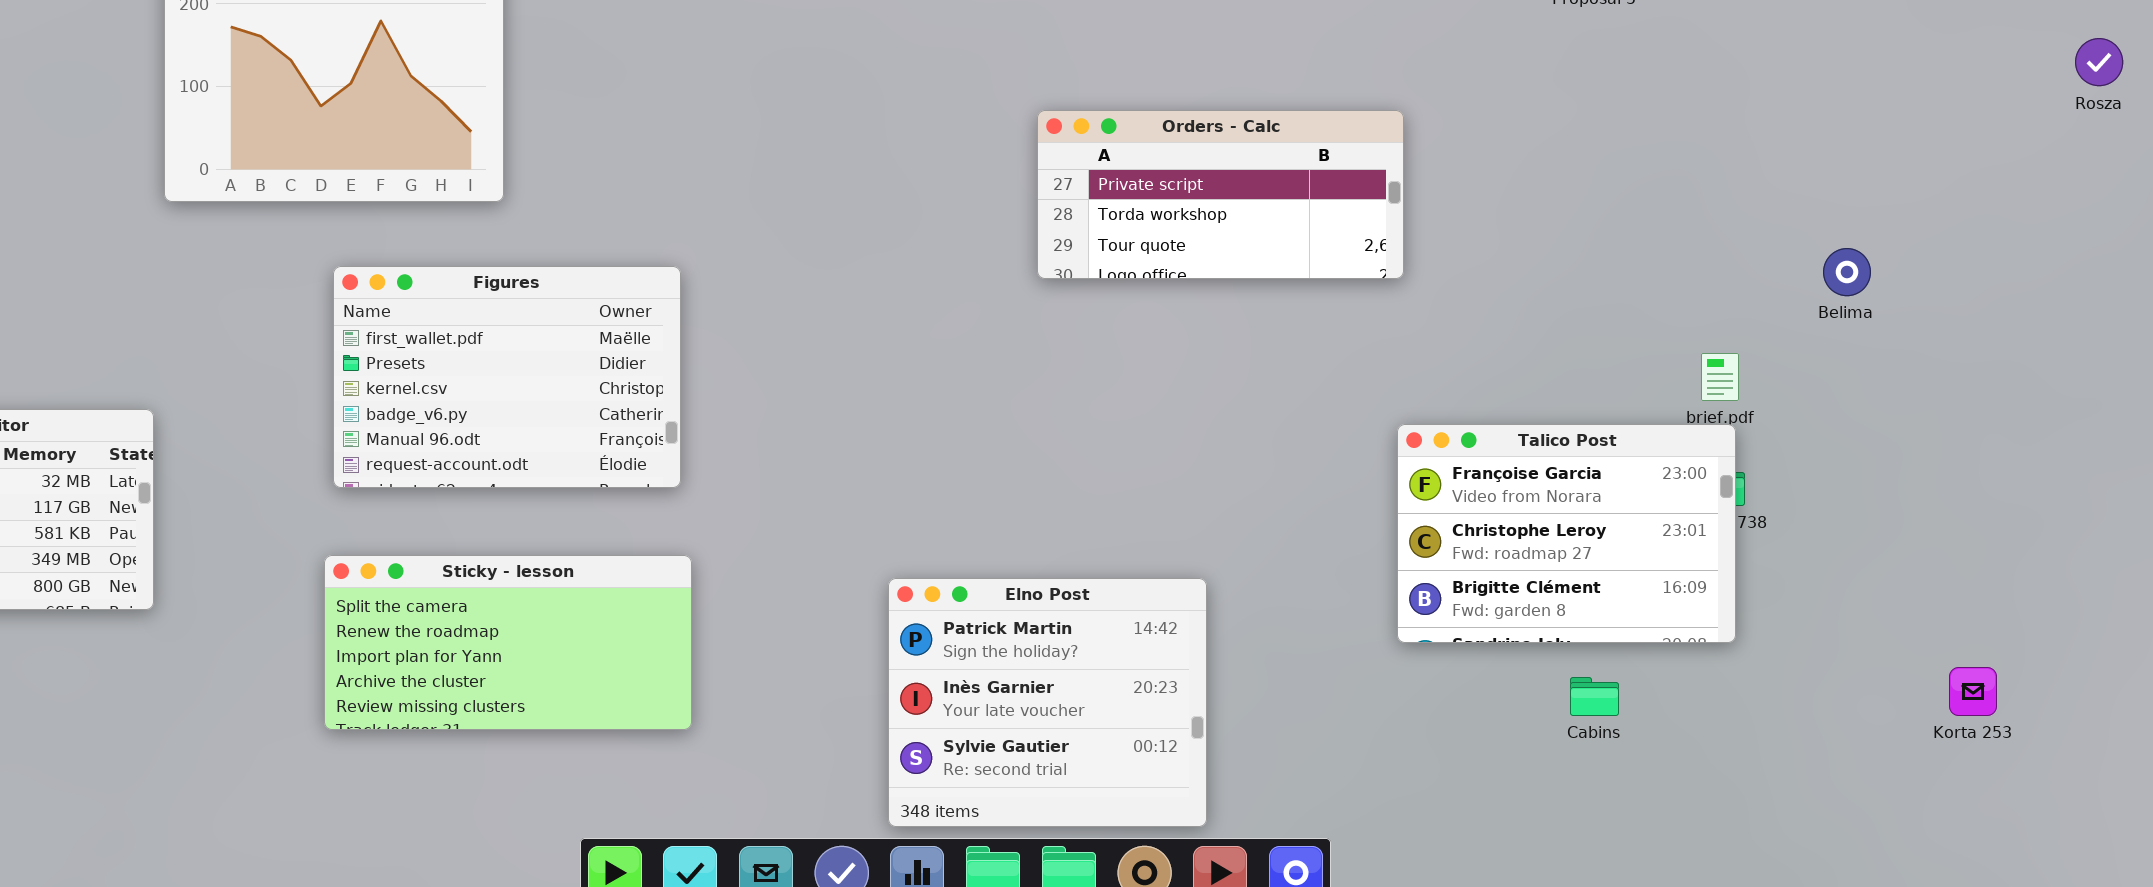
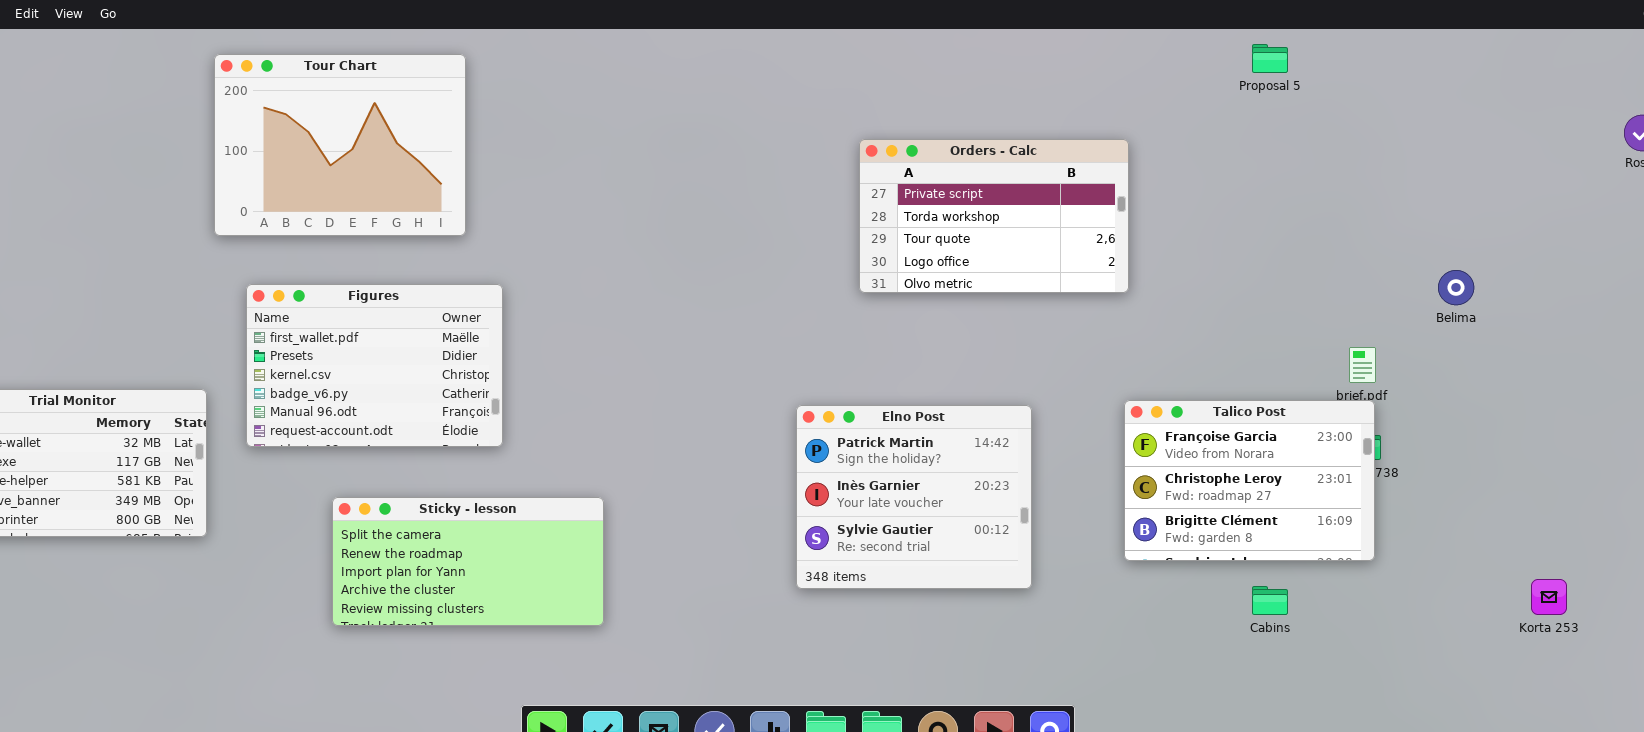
Orders - Calc: [1037,110,1404,279] -> [859,139,1129,293], resized
Figures: [333,266,681,488] -> [246,284,503,447], moved
Elno Post: [888,578,1207,827] -> [796,405,1032,589], moved

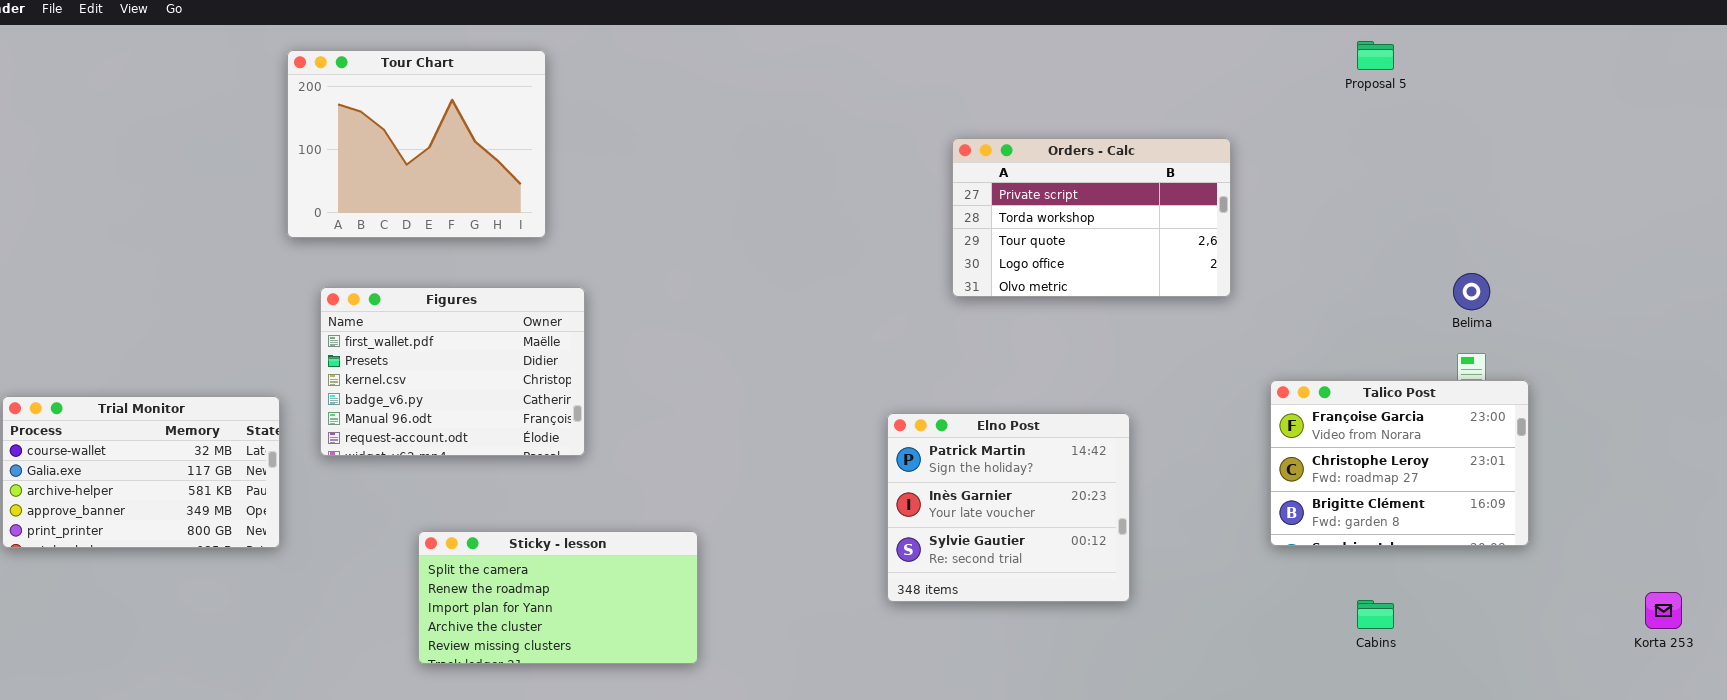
Belima: [1438,270,1474,305] -> [1453,273,1490,310], moved
Talico Post: [1124,400,1375,561] -> [1270,380,1529,546], moved
Sticky - lesson: [332,497,604,626] -> [418,531,698,664], moved

